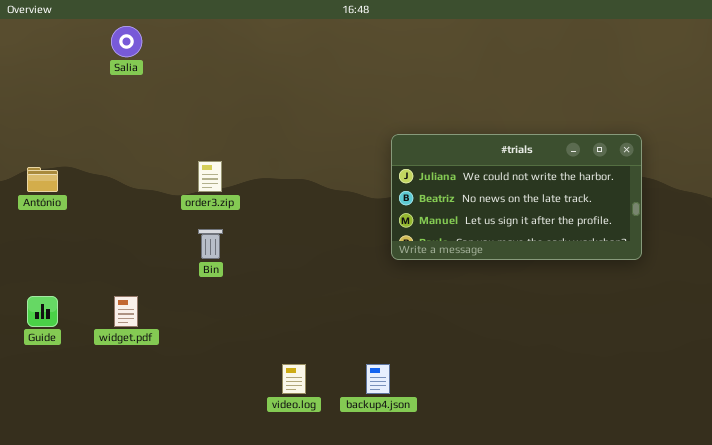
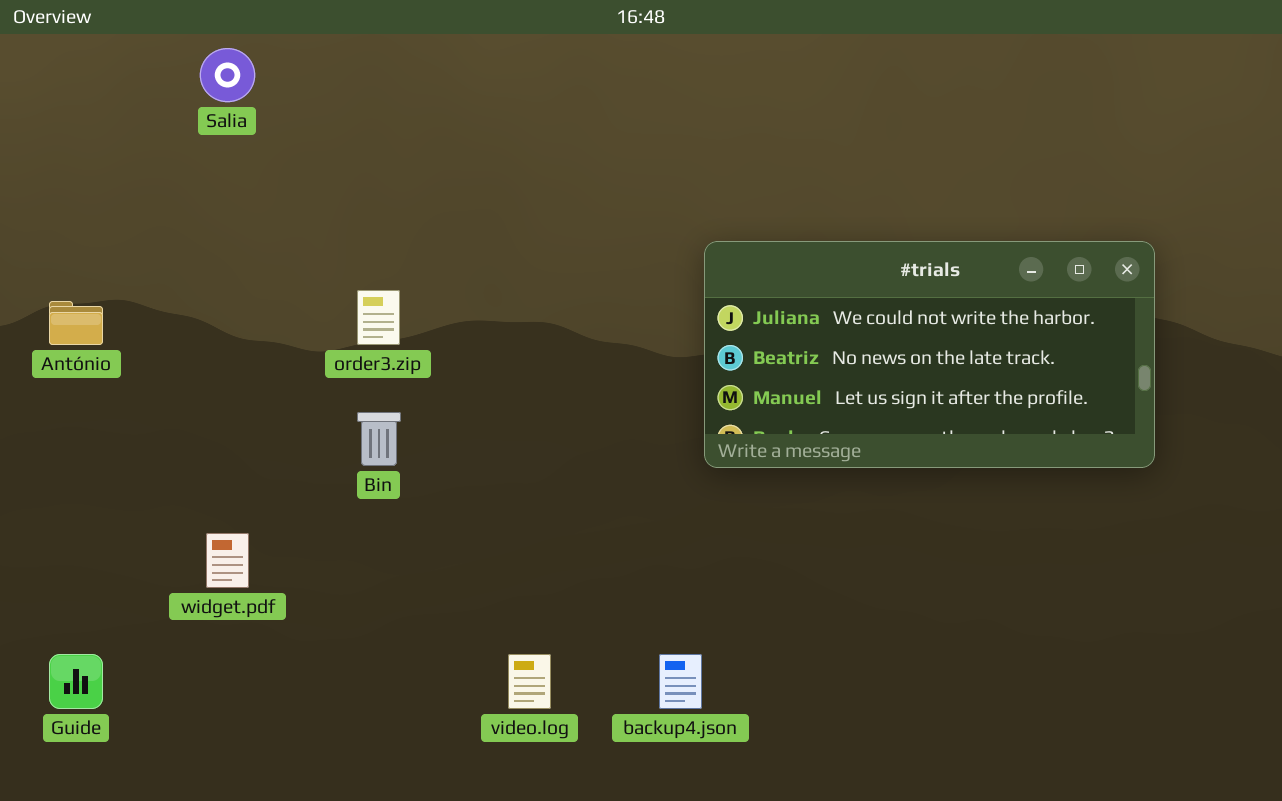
Guide: [27,296,58,327] -> [49,654,103,709], moved

